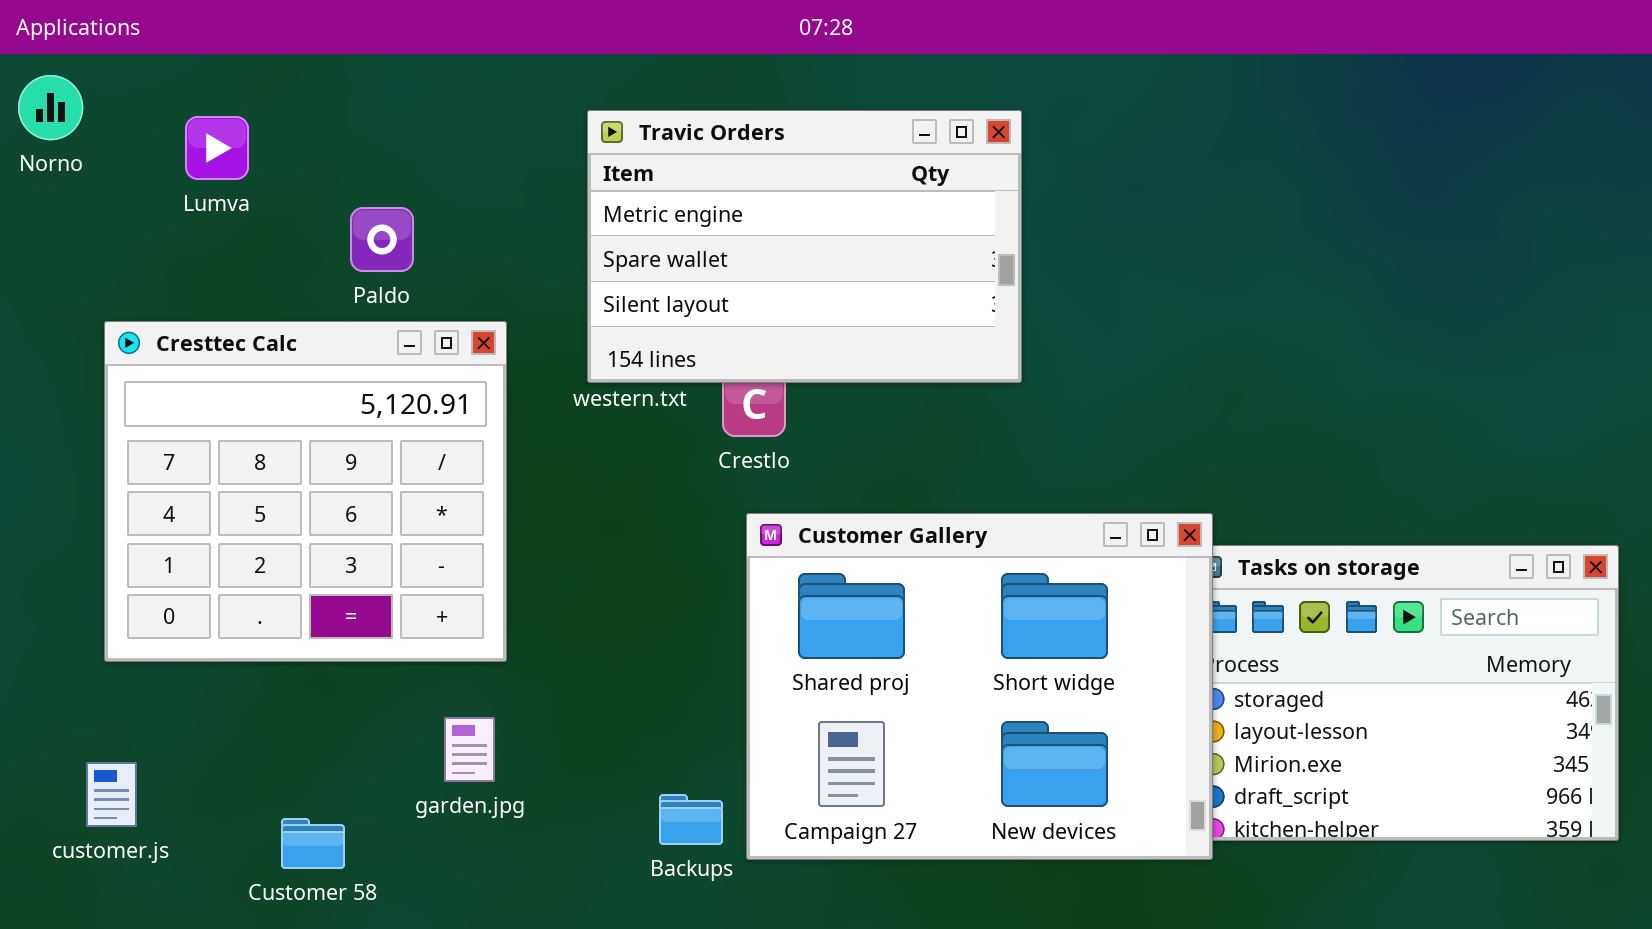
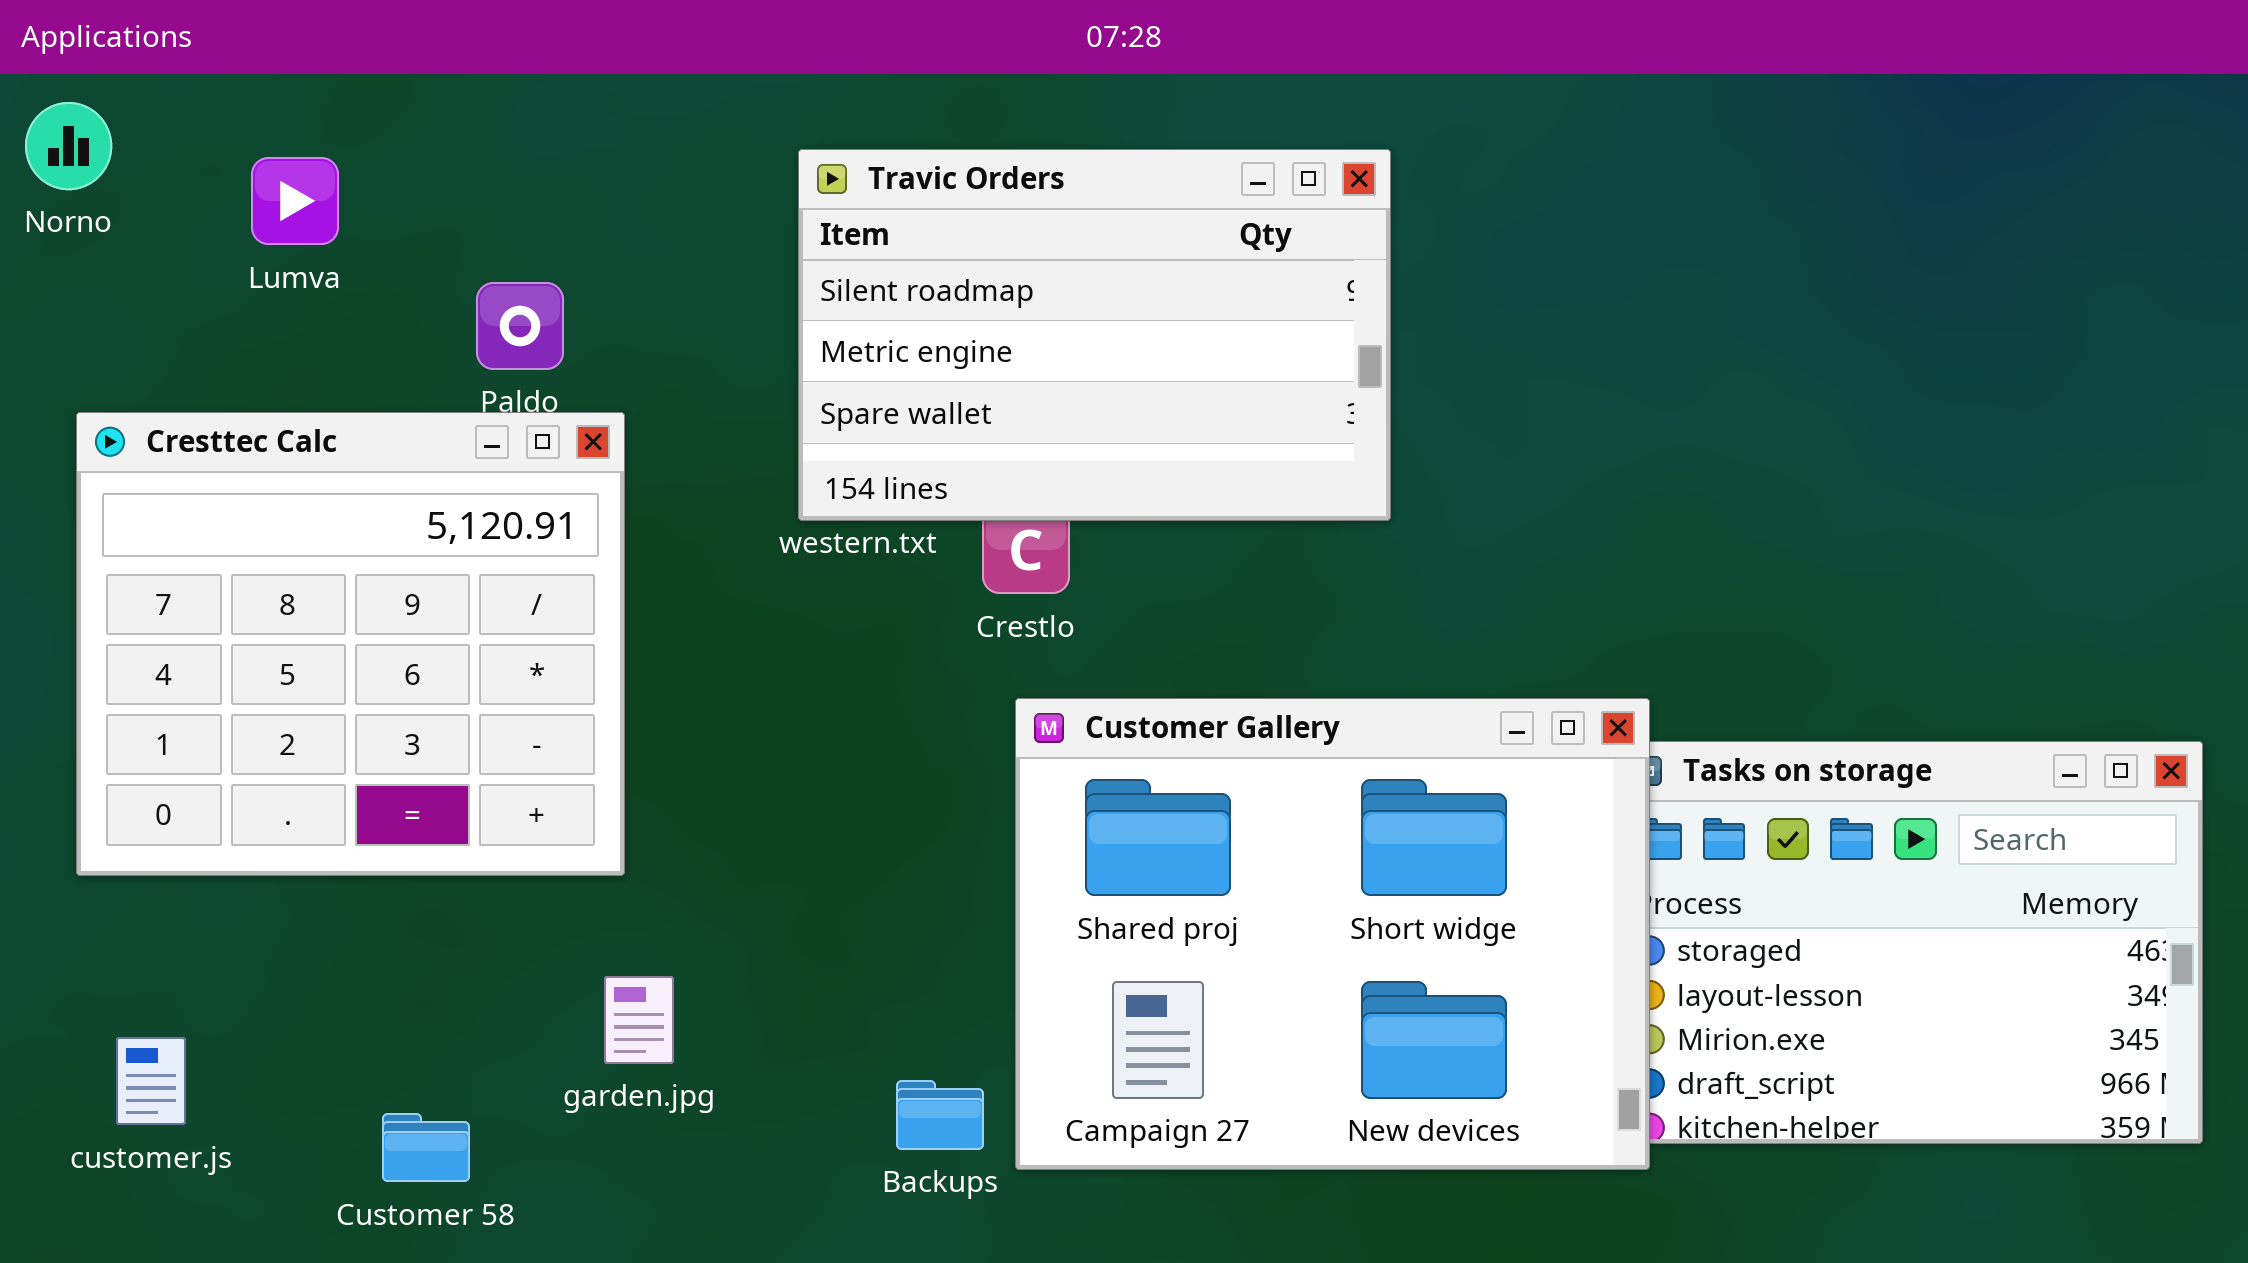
Travic Orders: [587,110,1022,383] -> [798,149,1391,521], scrolled up 1 row
Cresttec Calc: [104,321,507,662] -> [76,412,625,876], moved

